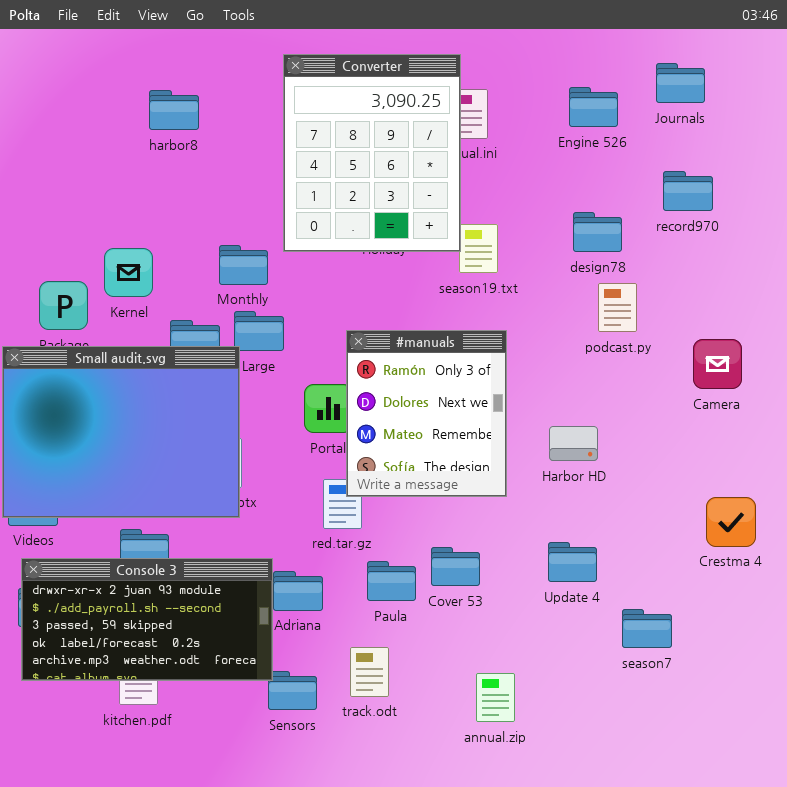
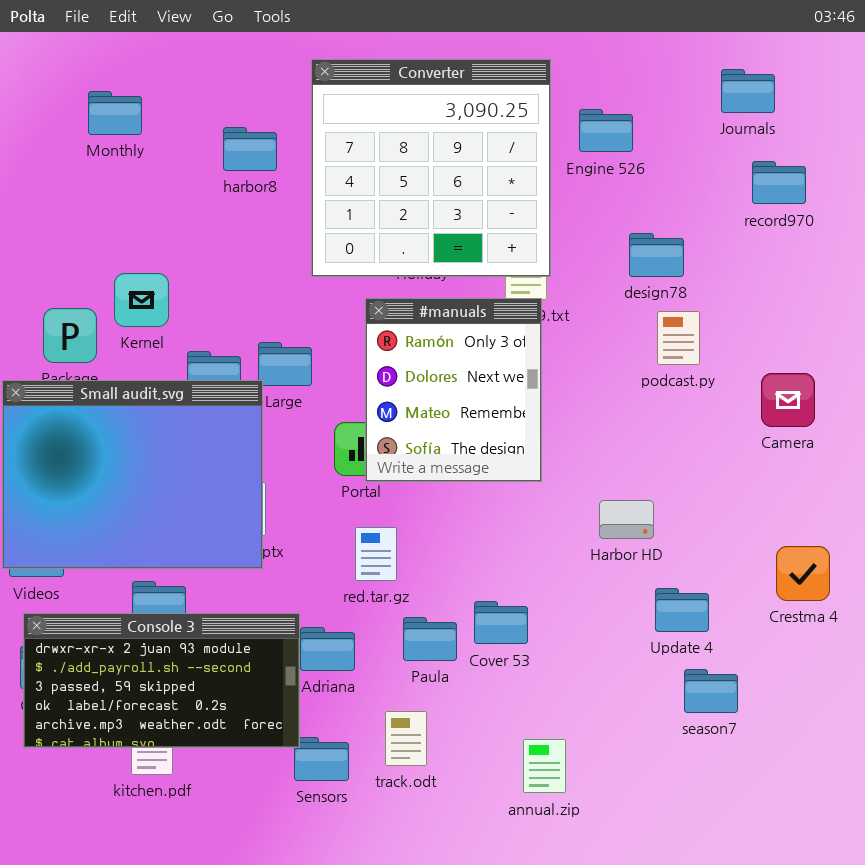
Converter: [283,54,461,252] -> [311,59,551,277], resized
Engine 526: [569,87,618,127] -> [579,109,633,152], moved
harbor8: [149,90,199,130] -> [223,127,277,171], moved
record970: [663,171,713,211] -> [752,161,806,204], moved
Monthly: [219,245,268,285] -> [88,91,142,135], moved
#manuals: [346,330,507,497] -> [365,298,542,482], moved
Harbor HD: [549,426,598,461] -> [599,500,654,539], moved
Update 4: [548,542,597,582] -> [655,588,709,632], moved

